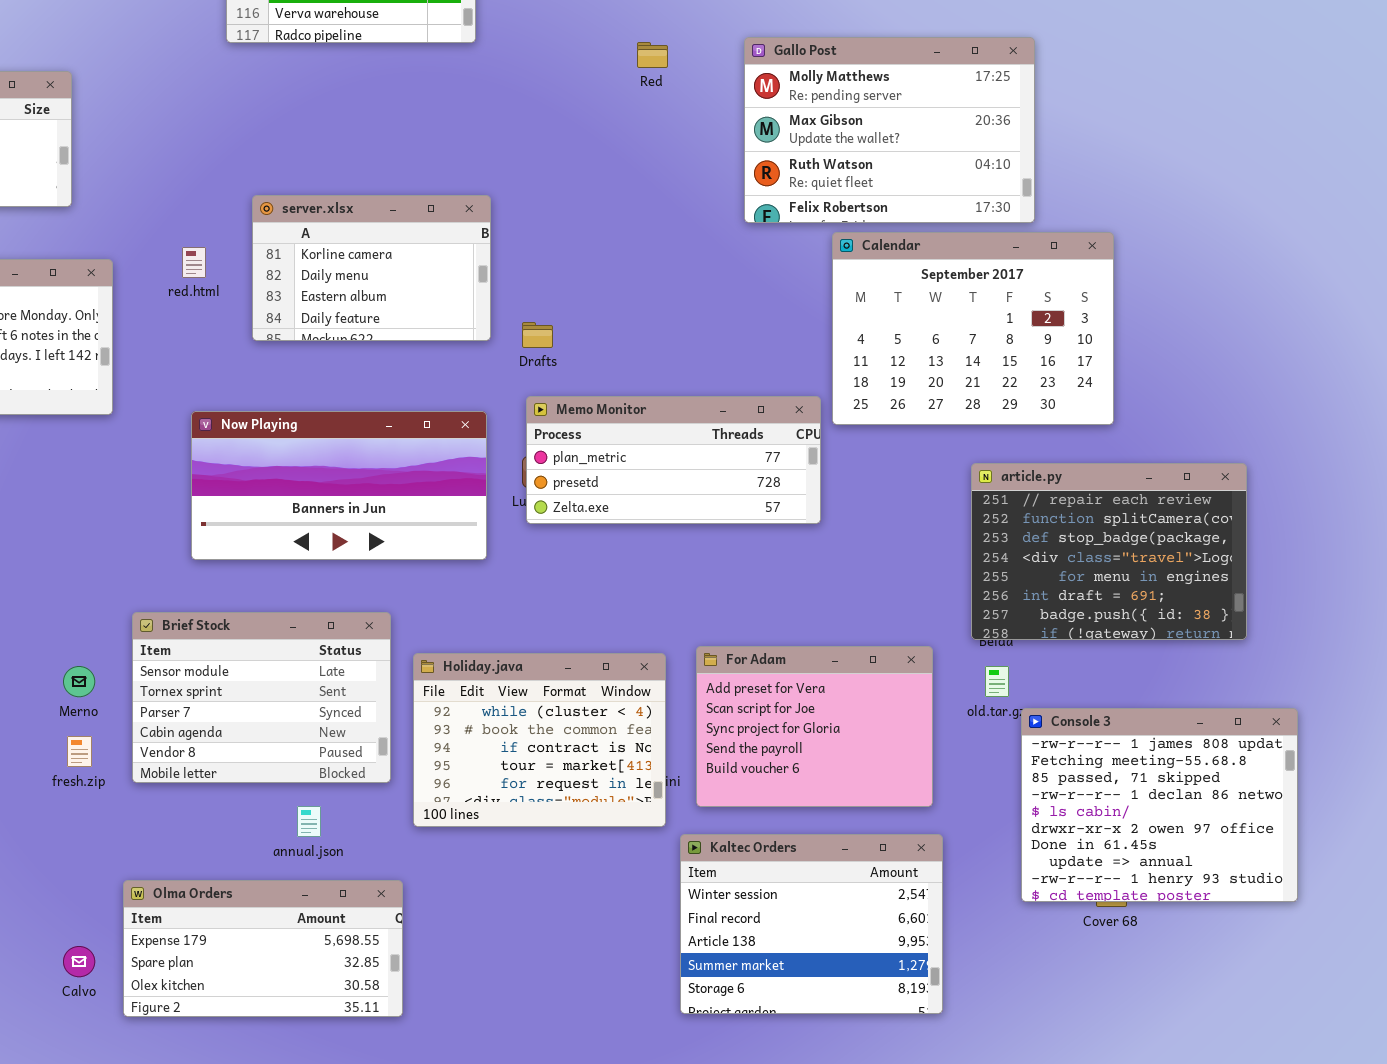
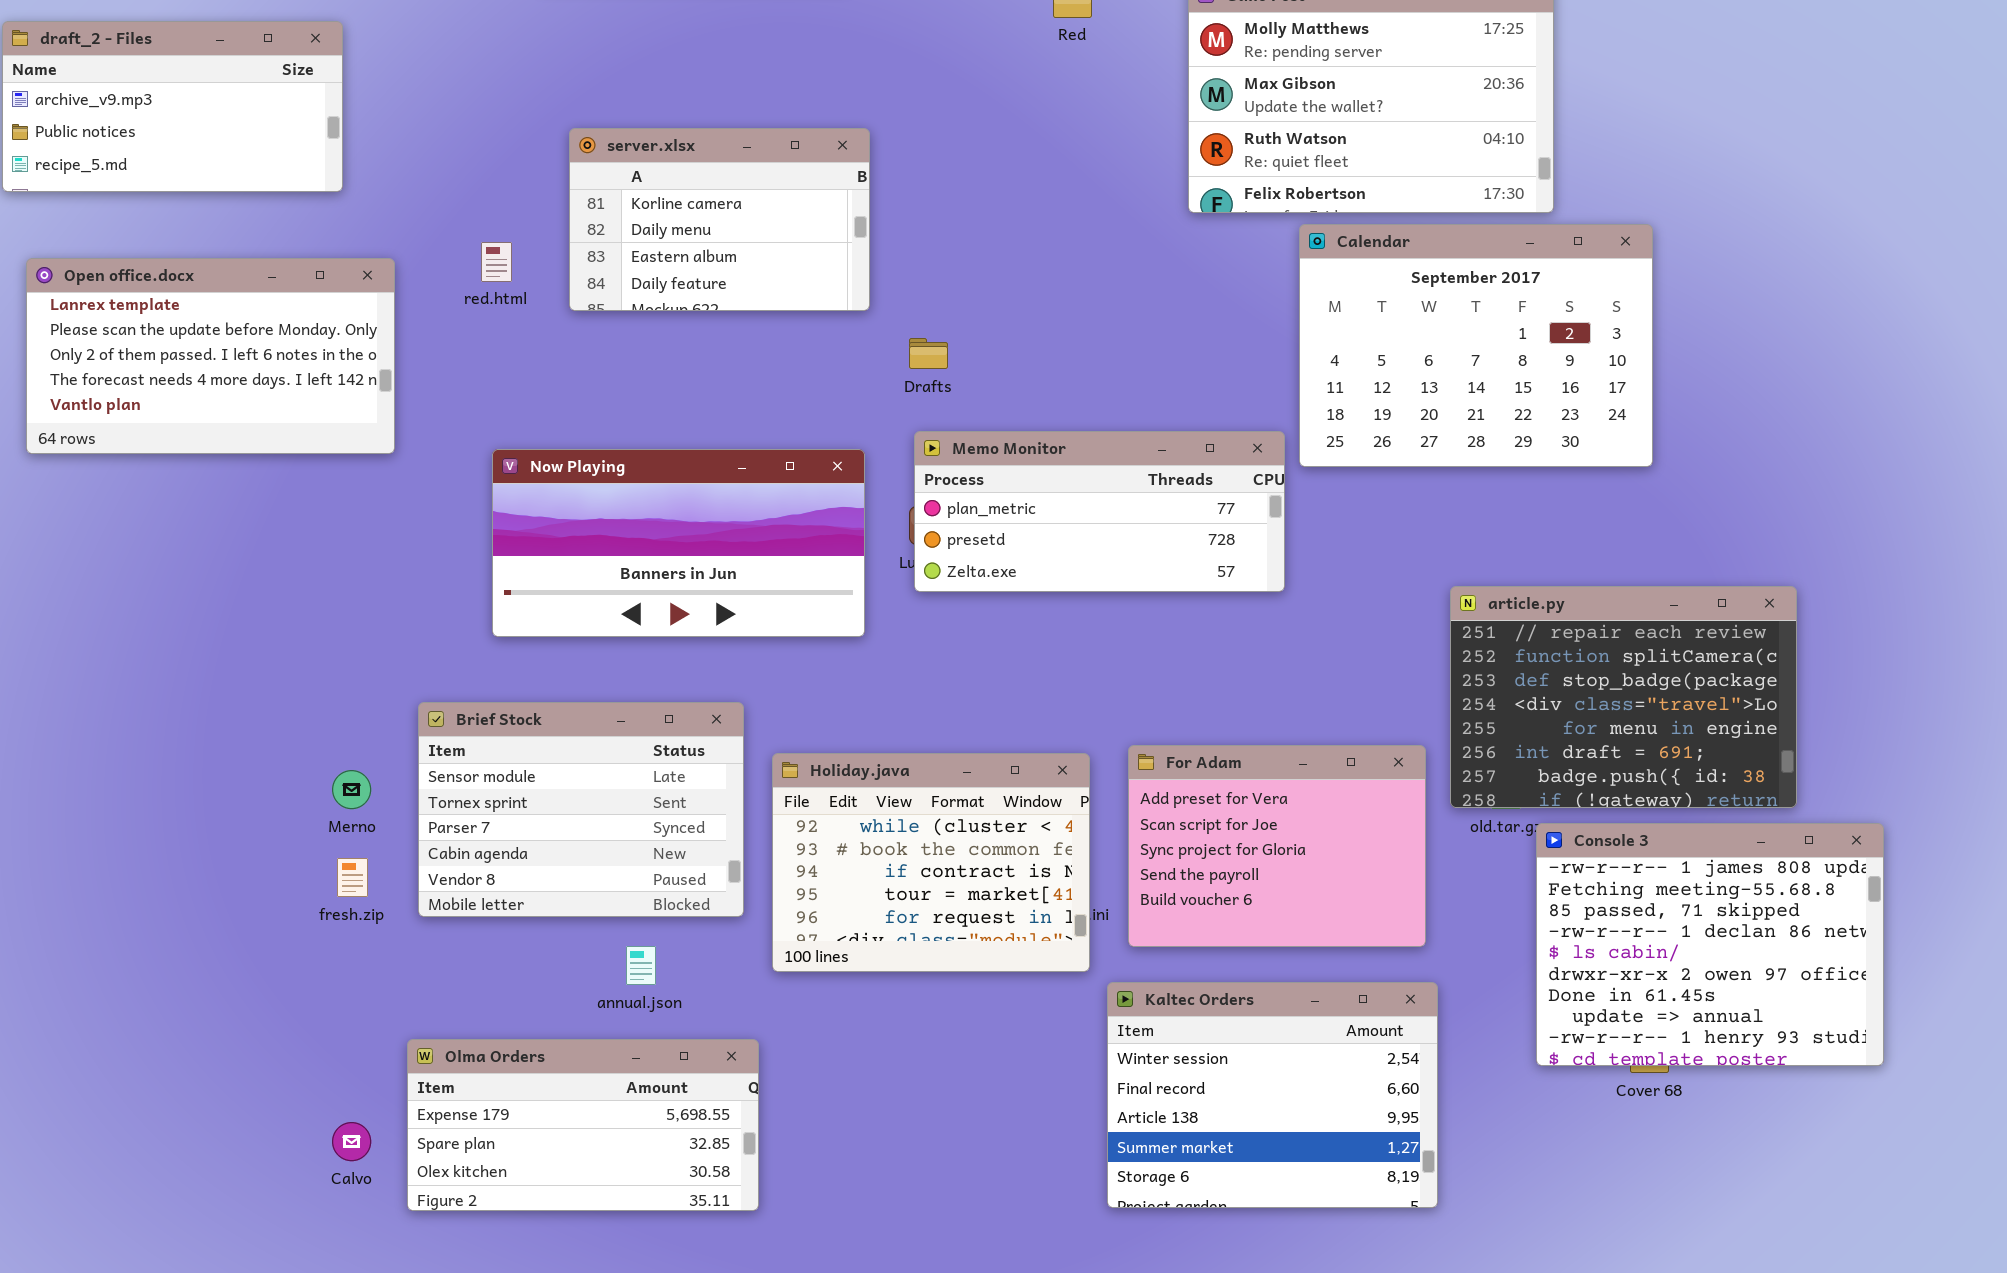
server.xlsx: [252,195,491,341] -> [569,128,870,311], moved
article.py: [971,463,1247,640] -> [1450,586,1797,808], moved

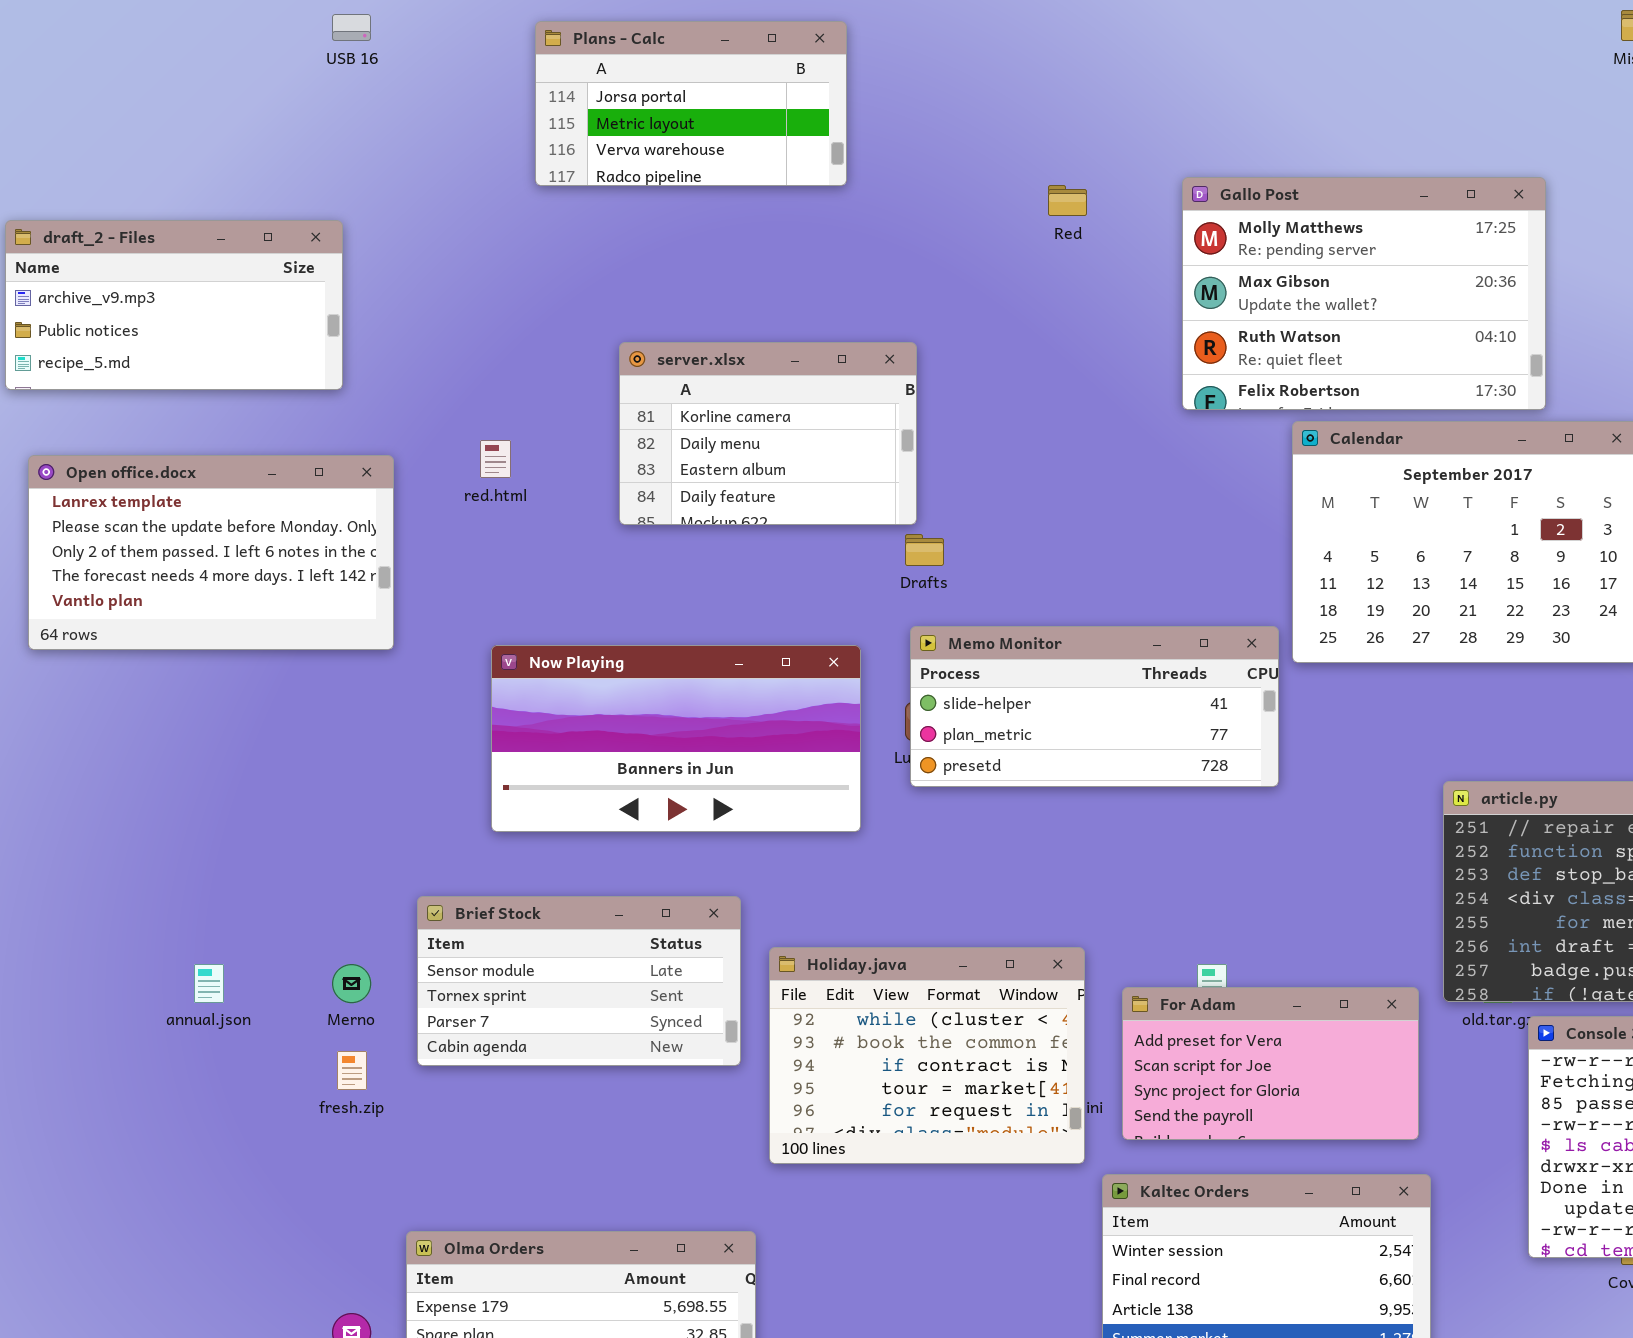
server.xlsx: [569,128,870,311] -> [619,342,917,525], moved
Memo Monitor: [914,431,1285,592] -> [910,626,1279,787], scrolled up 1 row
Brief Stock: [418,702,744,917] -> [417,896,741,1066], resized
For Adam: [1128,745,1426,947] -> [1122,987,1419,1140], resized
annual.json: [626,946,656,985] -> [194,964,224,1003], moved

